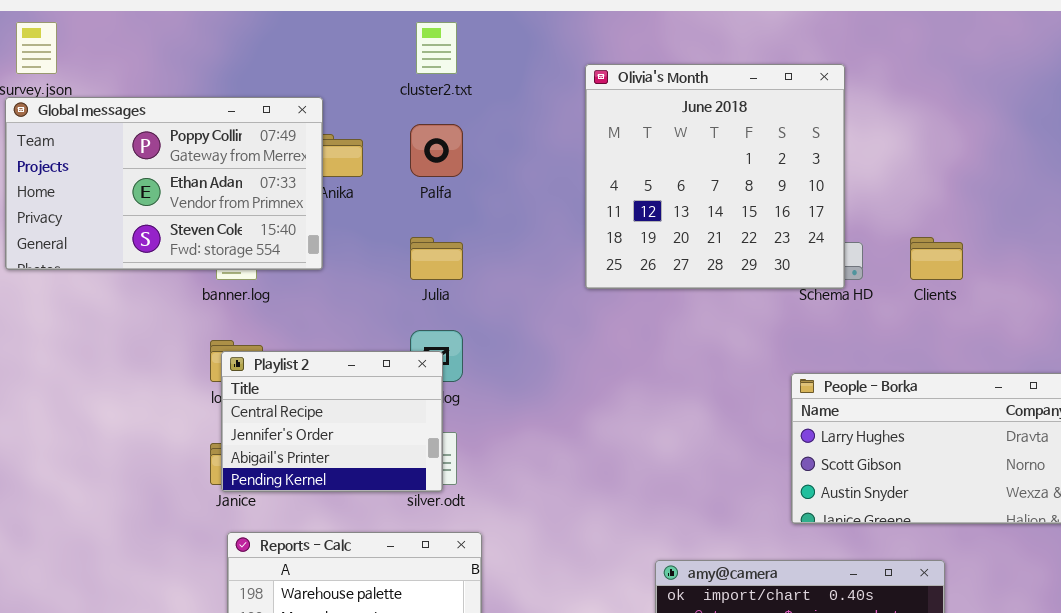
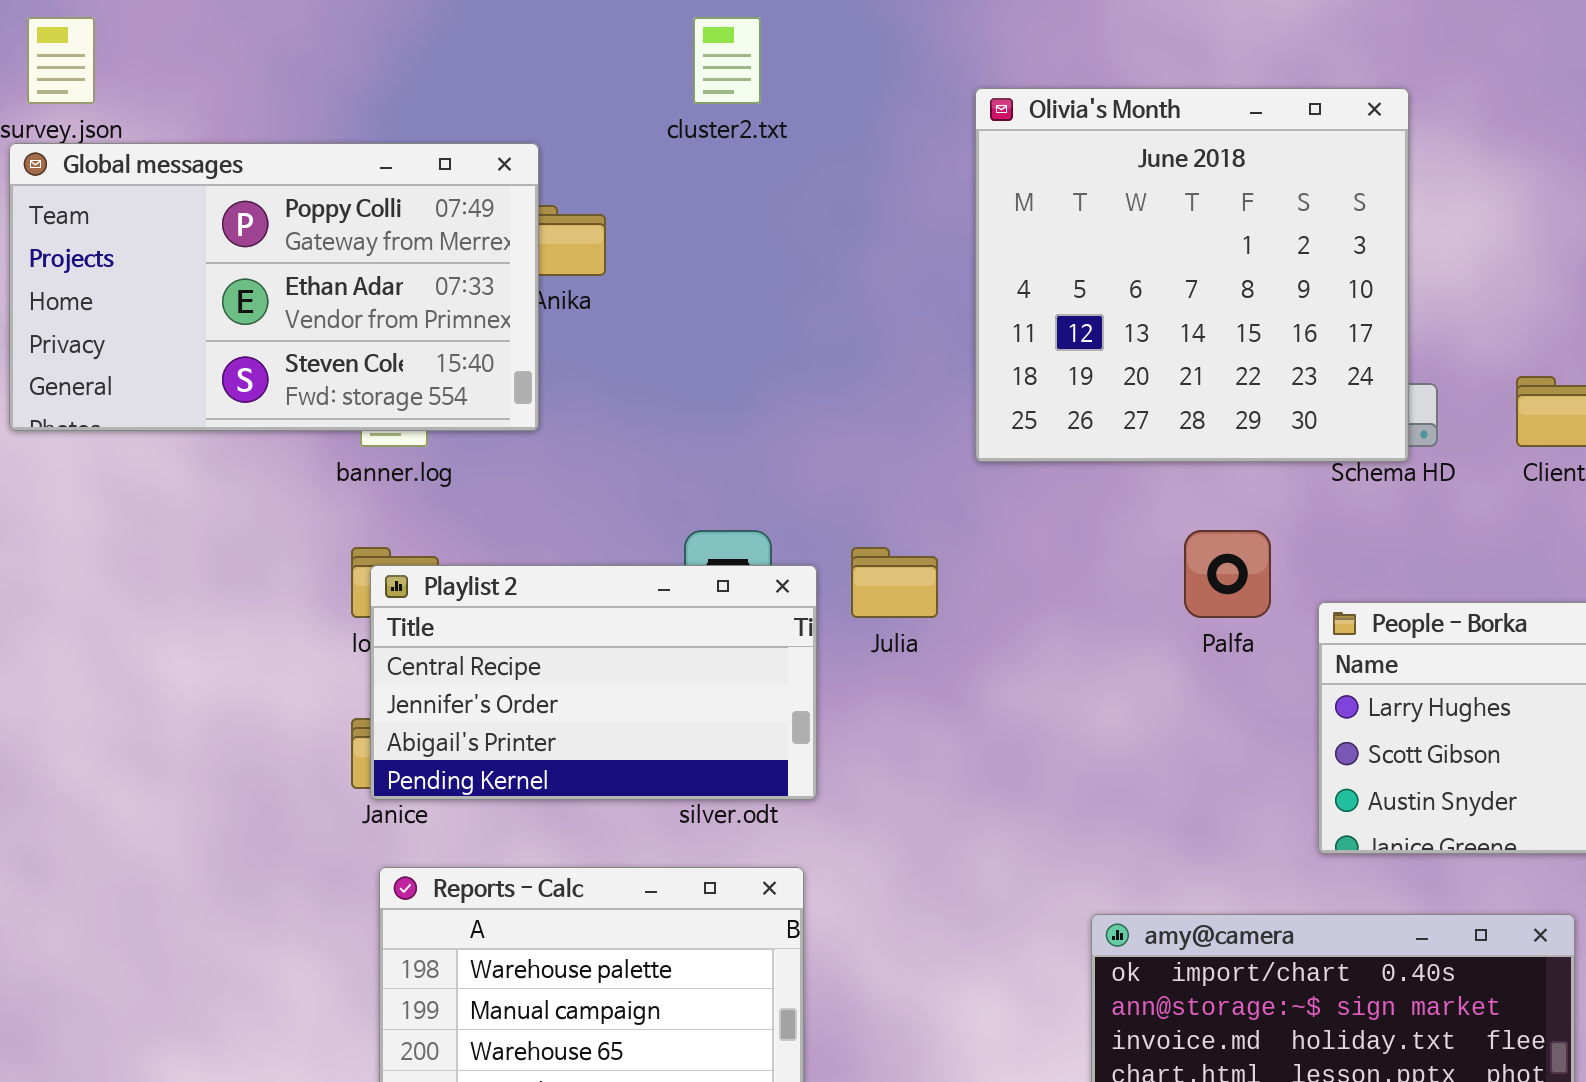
Palfa: [410,124,463,177] -> [1184,530,1271,618], moved
Julia: [410,237,463,280] -> [851,547,938,618], moved
Playlist 2: [221,351,443,492] -> [370,565,817,800], resized

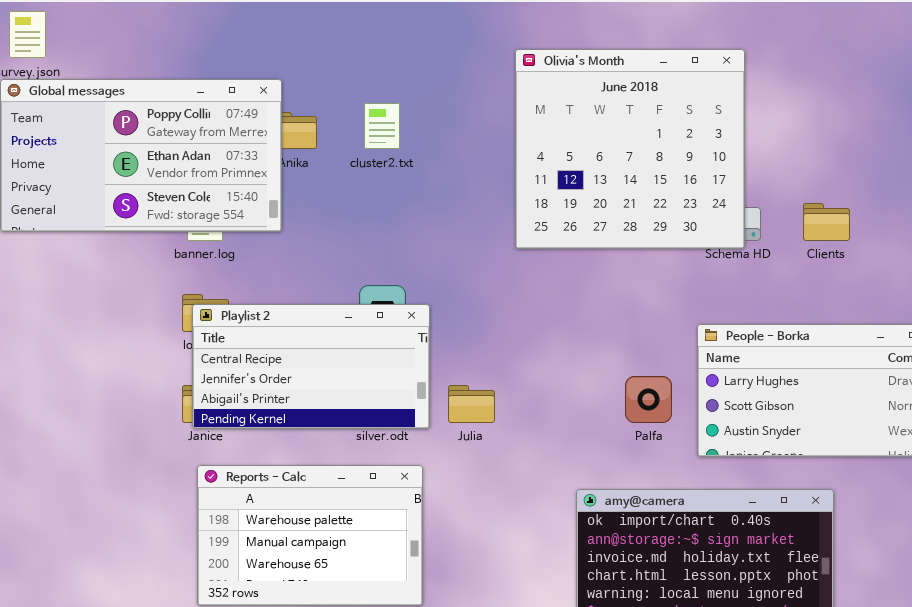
cluster2.txt: [693,17,761,104] -> [364,103,400,149], moved
Palfa: [1184,530,1271,618] -> [625,376,672,423], moved
Julia: [851,547,938,618] -> [448,385,495,423], moved

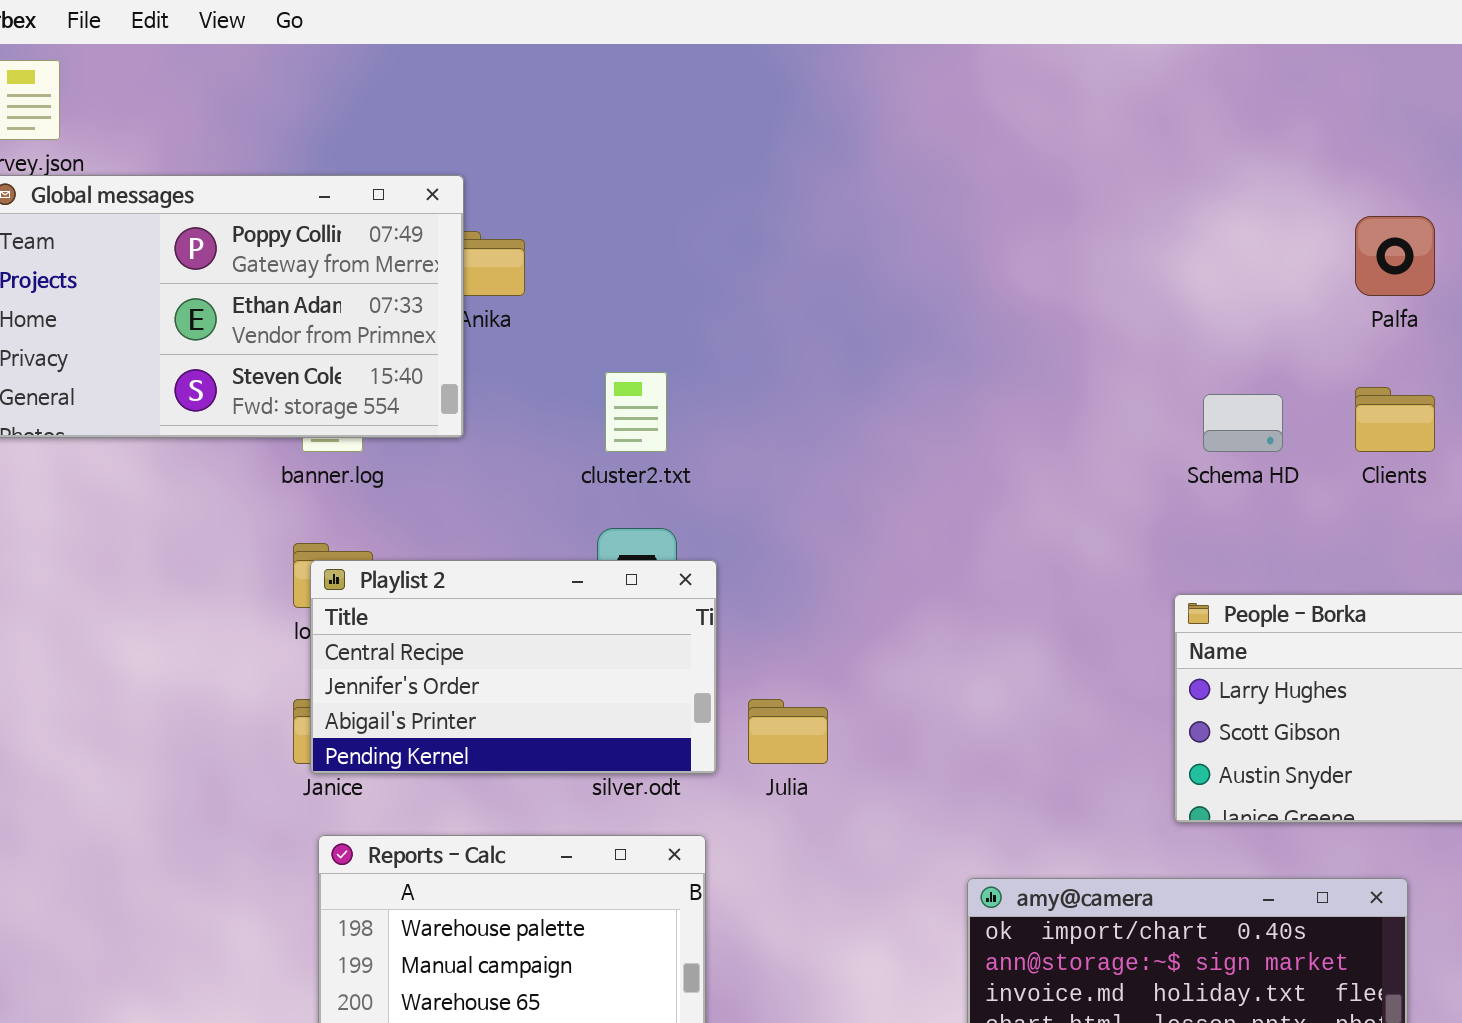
Olivia's Month: [515,49,745,249] -> none, closed
cluster2.txt: [364,103,400,149] -> [605,372,667,452], moved
Palfa: [625,376,672,423] -> [1355,216,1435,296], moved

